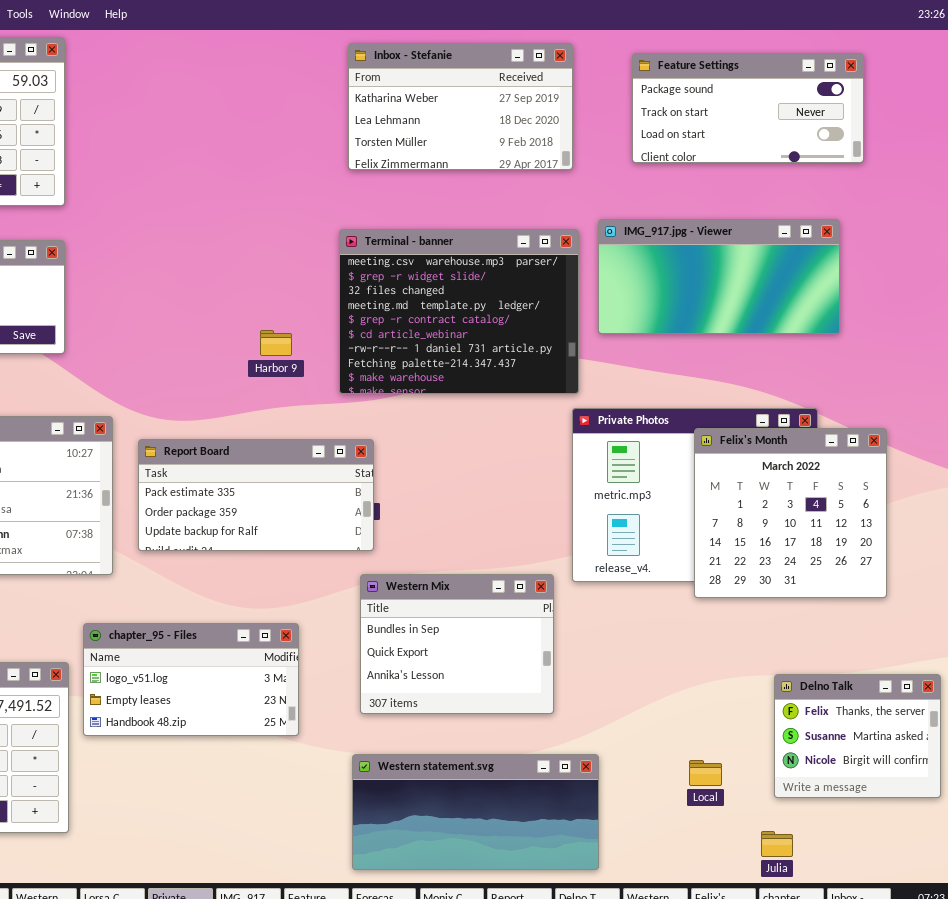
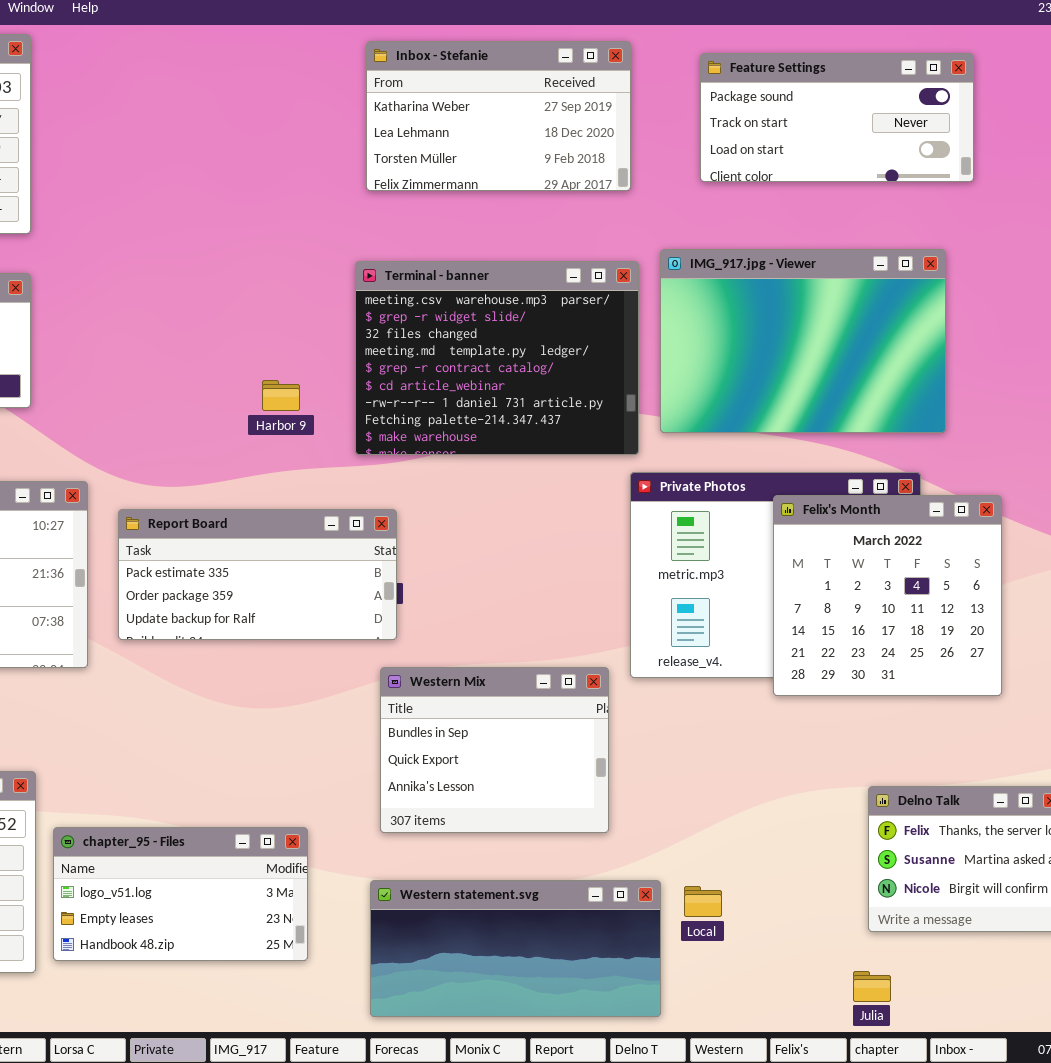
IMG_917.jpg - Viewer: [598,219,840,334] -> [660,249,946,433], resized
chapter_95 - Files: [83,623,299,736] -> [53,827,308,961], moved
Local: [689,760,722,786] -> [684,886,722,917], moved

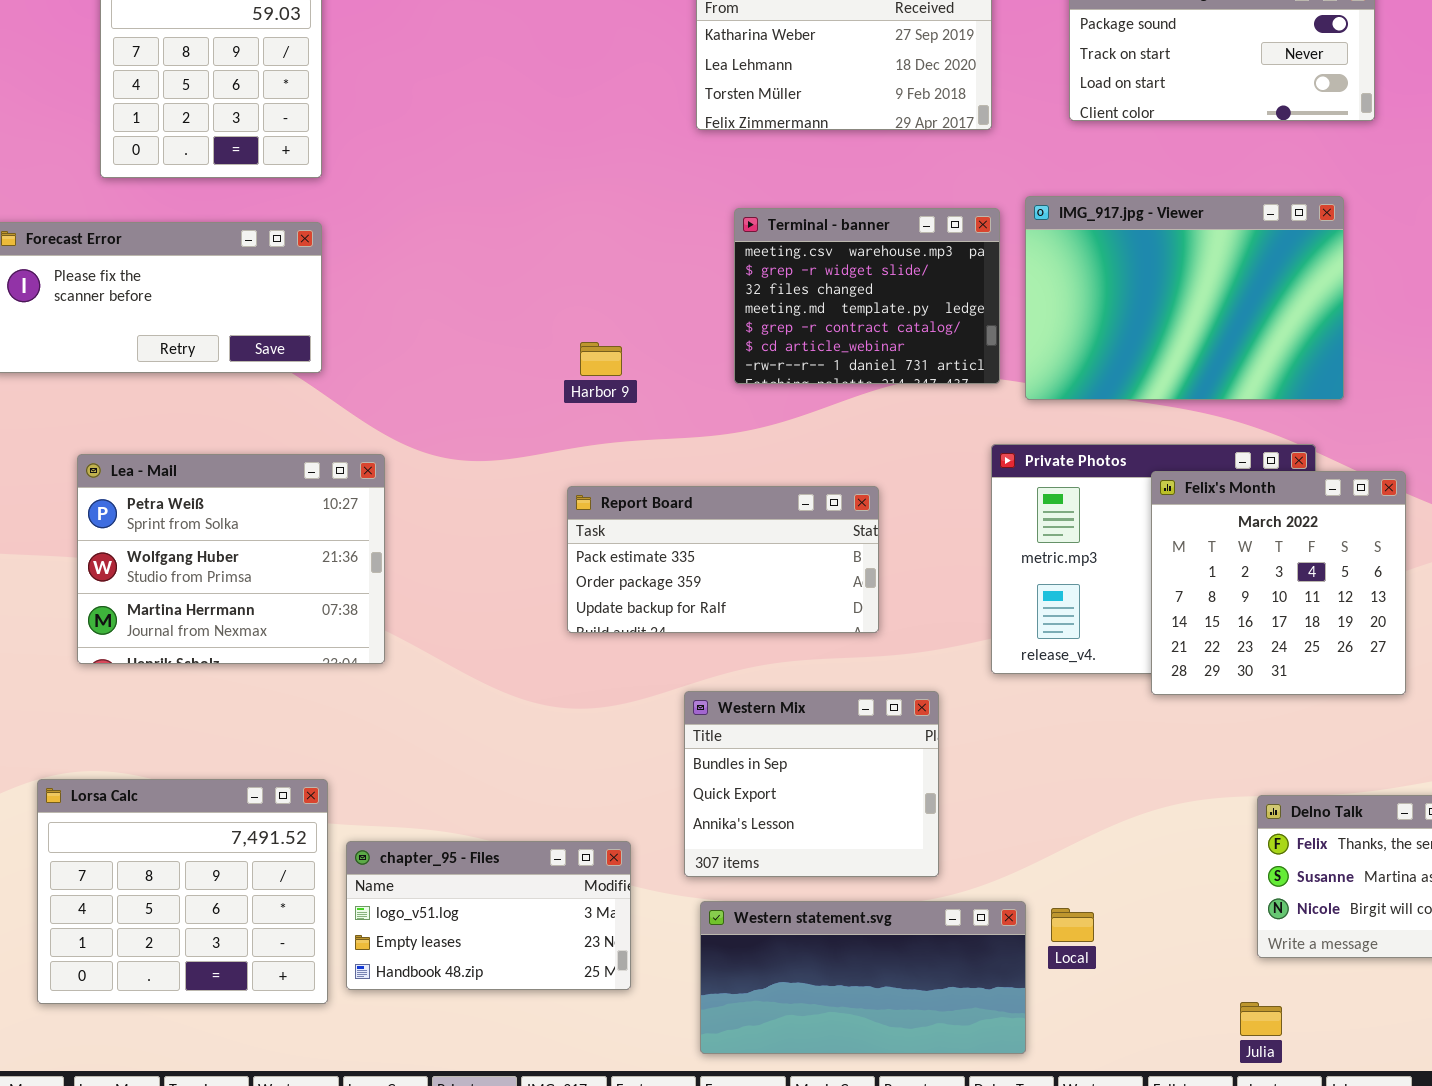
Terminal - banner: [355,261,639,455] -> [734,208,1000,384], resized
Report Board: [118,509,397,640] -> [567,486,879,633], moved
Western Mix: [380,667,609,833] -> [684,691,939,877], moved

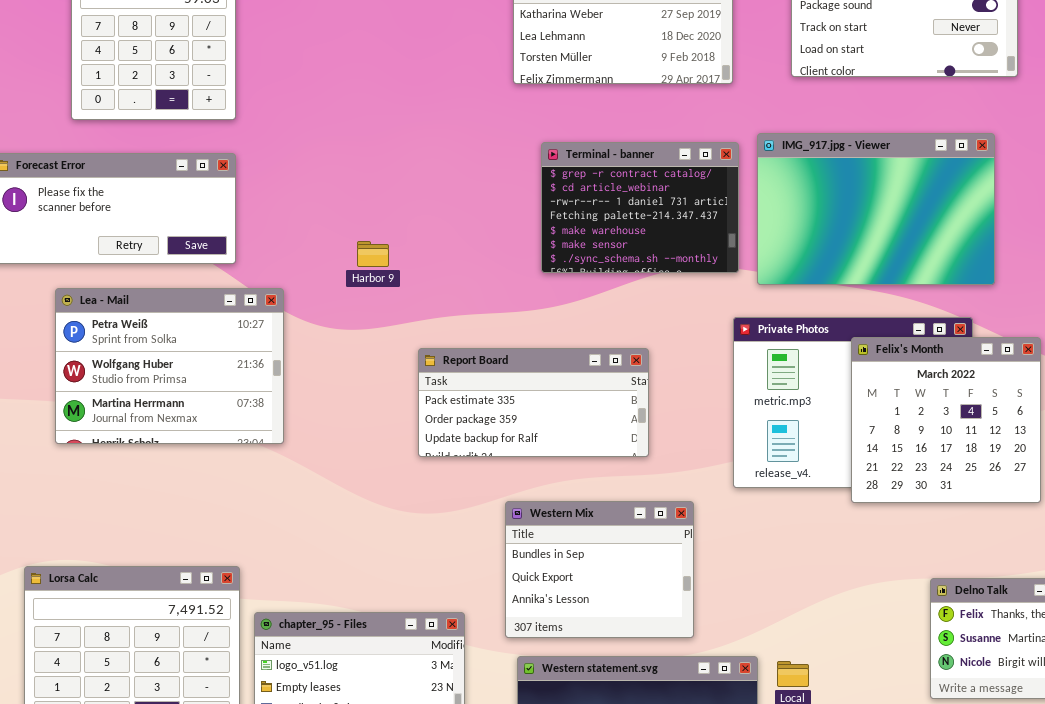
Terminal - banner: [734,208,1000,384] -> [541,142,739,273], scrolled down 4 rows
Harbor 9: [580,342,622,376] -> [357,241,389,267], moved
Lea - Mail: [77,454,385,664] -> [55,288,284,444], moved

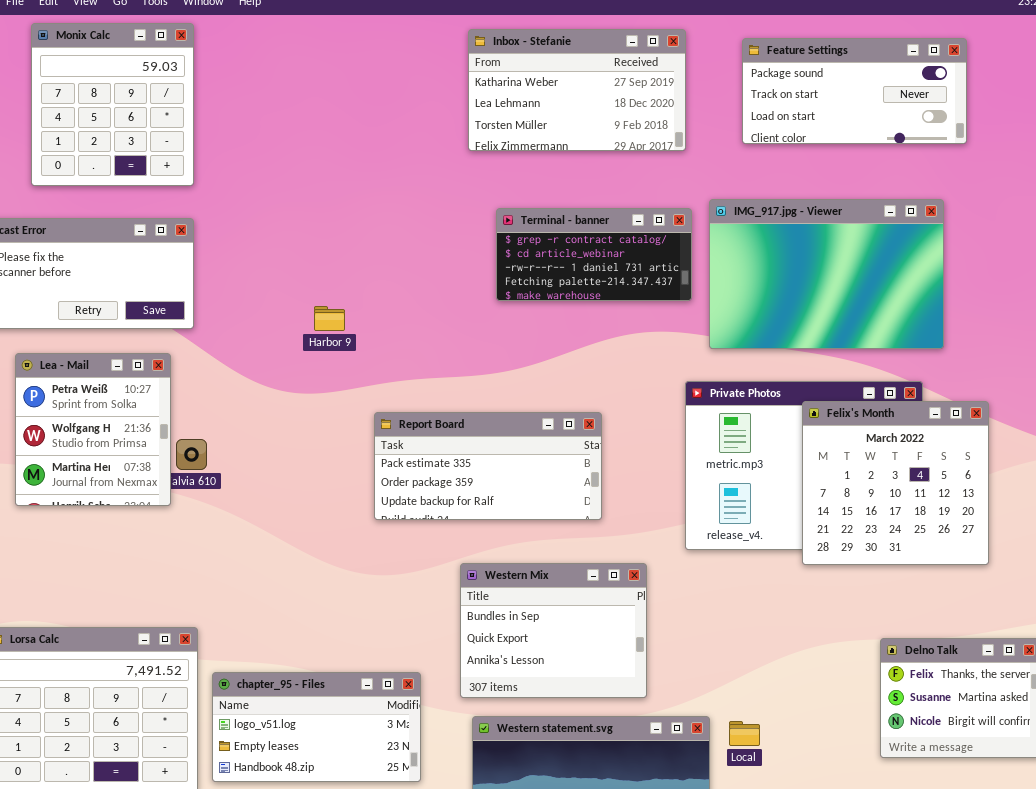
Terminal - banner: [541,142,739,273] -> [496,208,692,301], resized
Lea - Mail: [55,288,284,444] -> [15,353,171,506], resized

